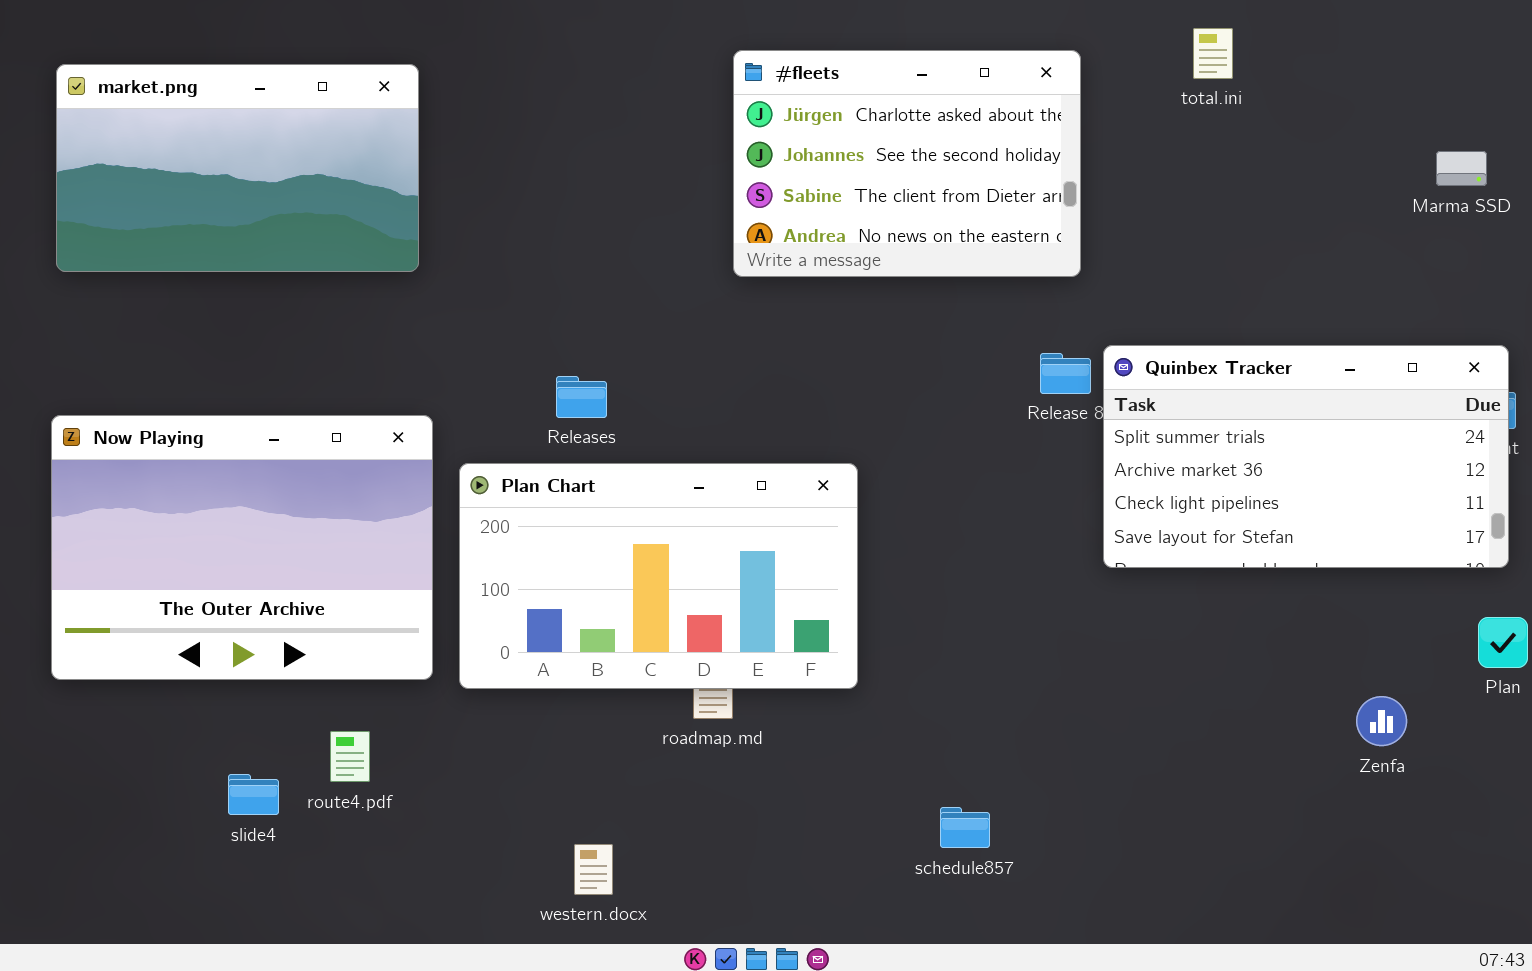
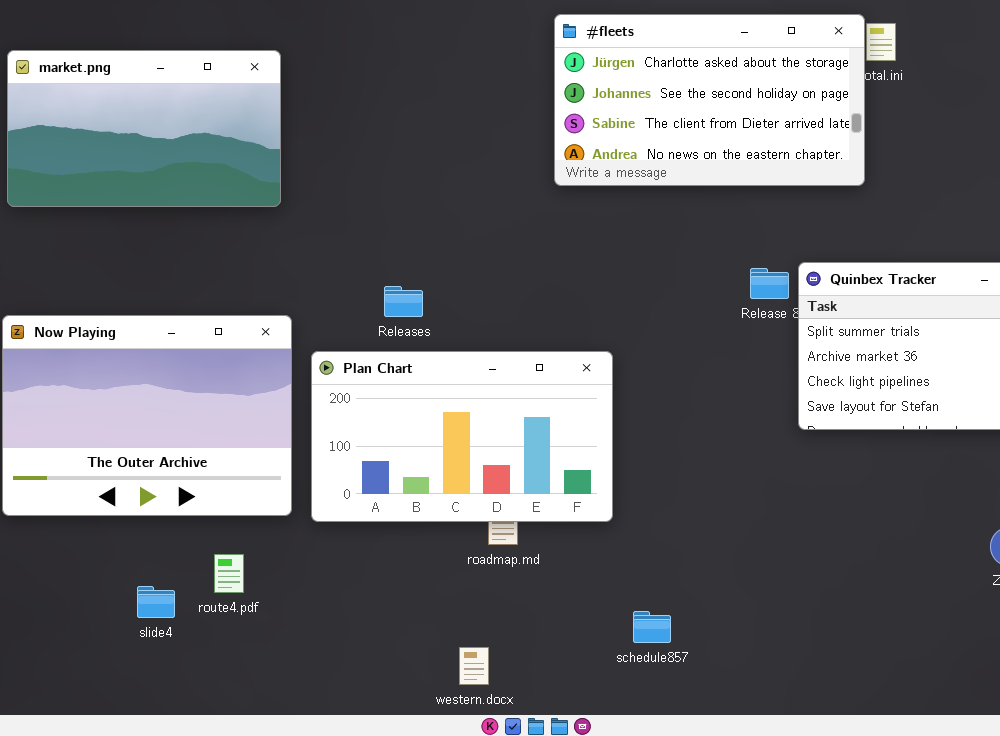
#fleets: [733,50,1081,277] -> [554,14,865,186], moved, resized
schedule857: [940,807,990,848] -> [633,611,671,643], moved
western.docx: [574,844,613,895] -> [459,647,489,685], moved

